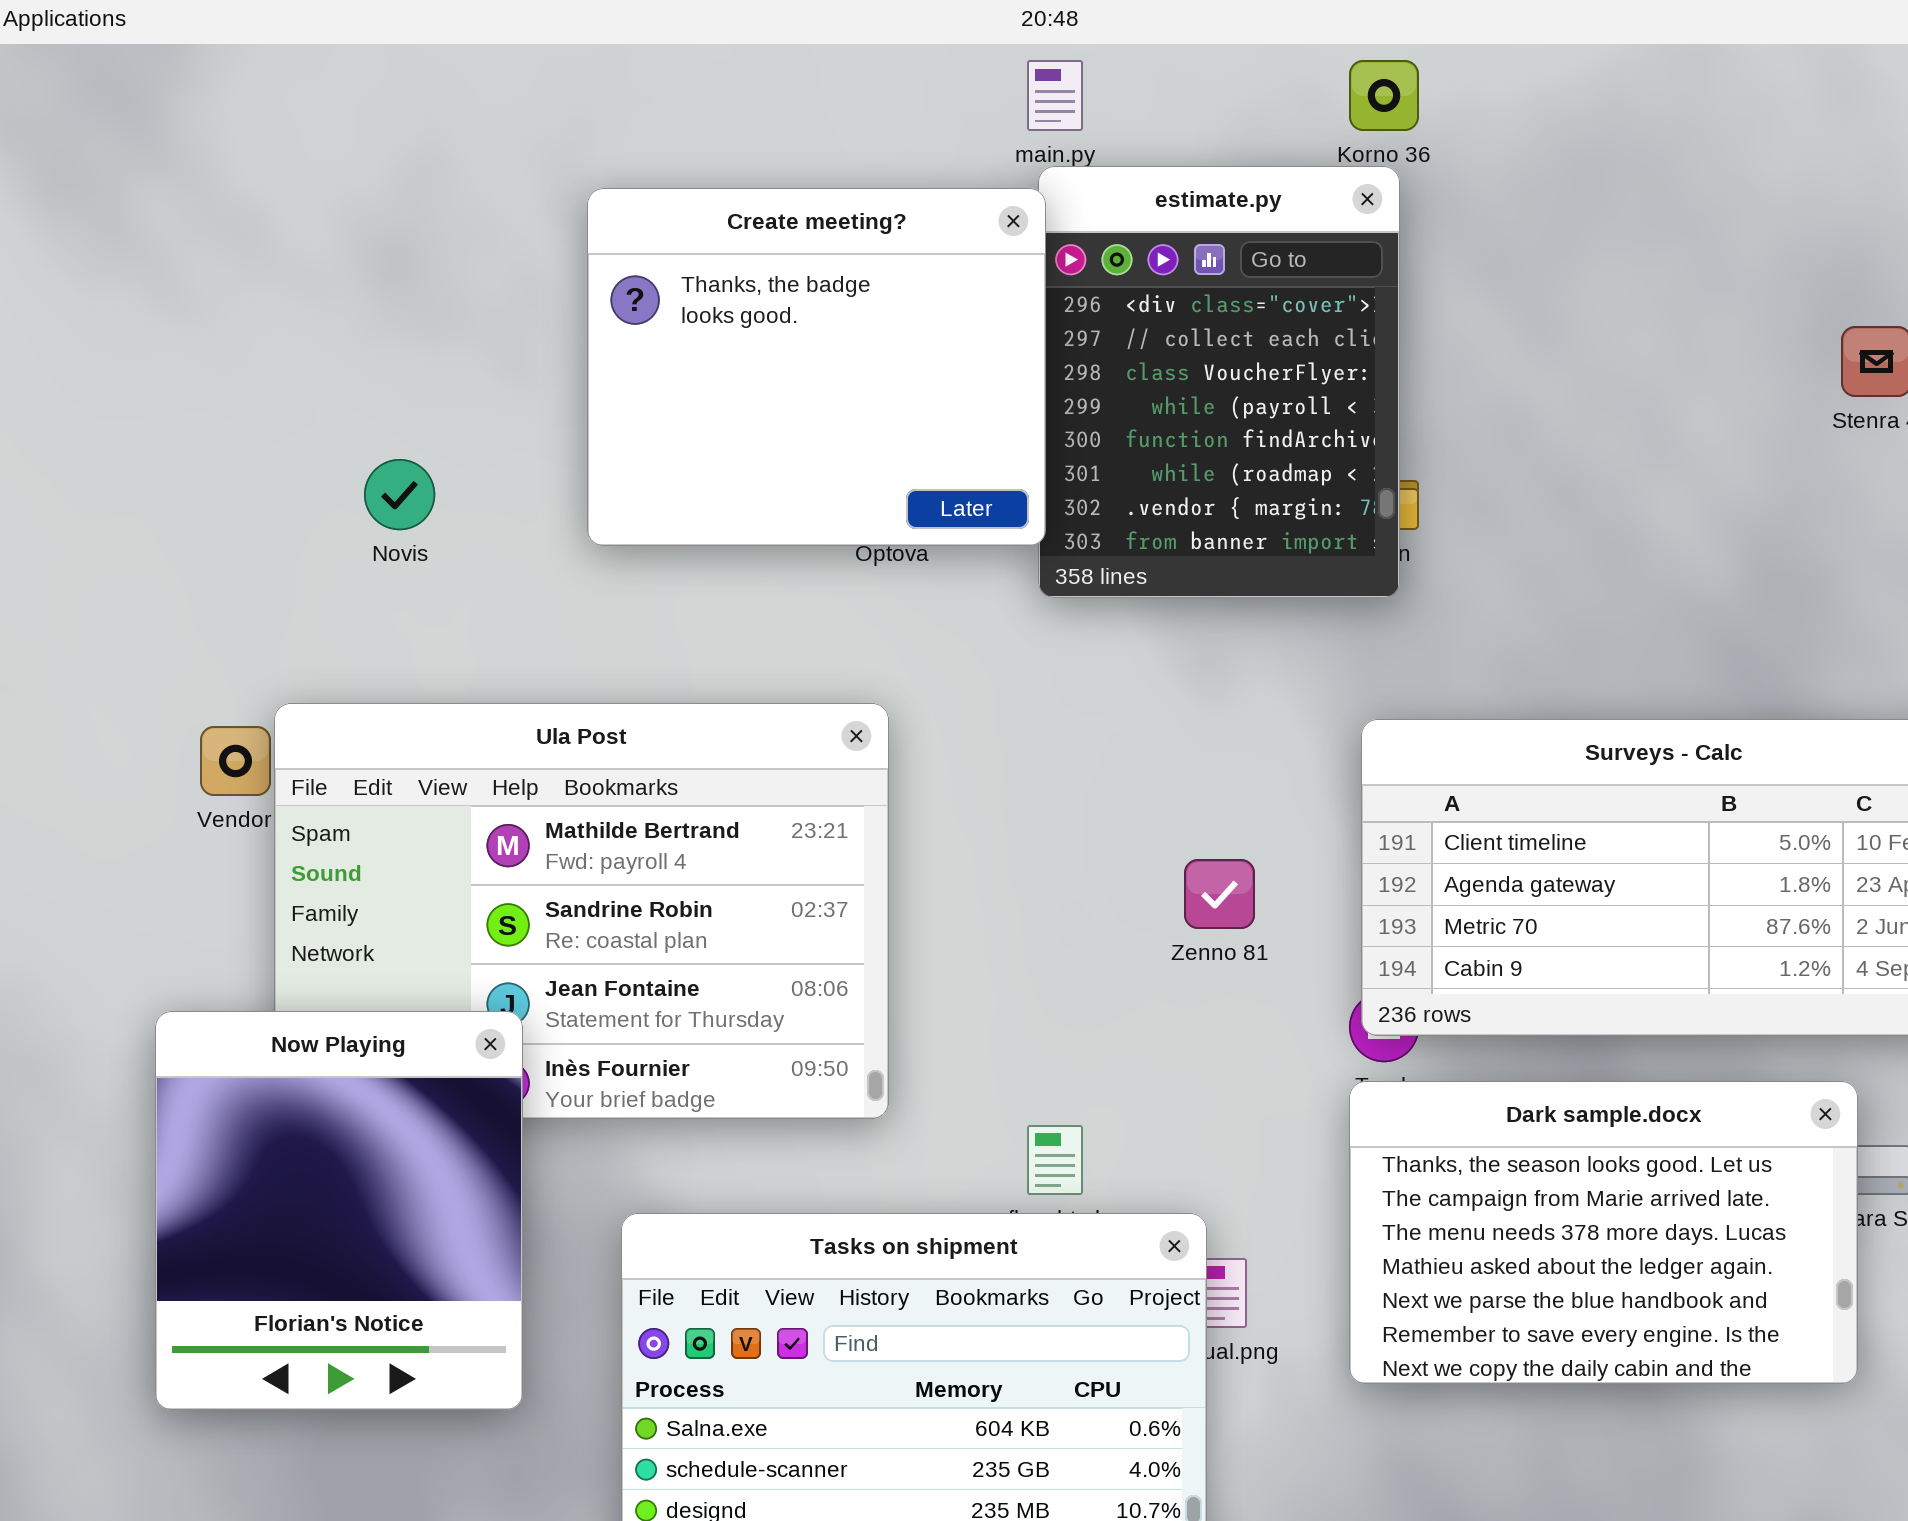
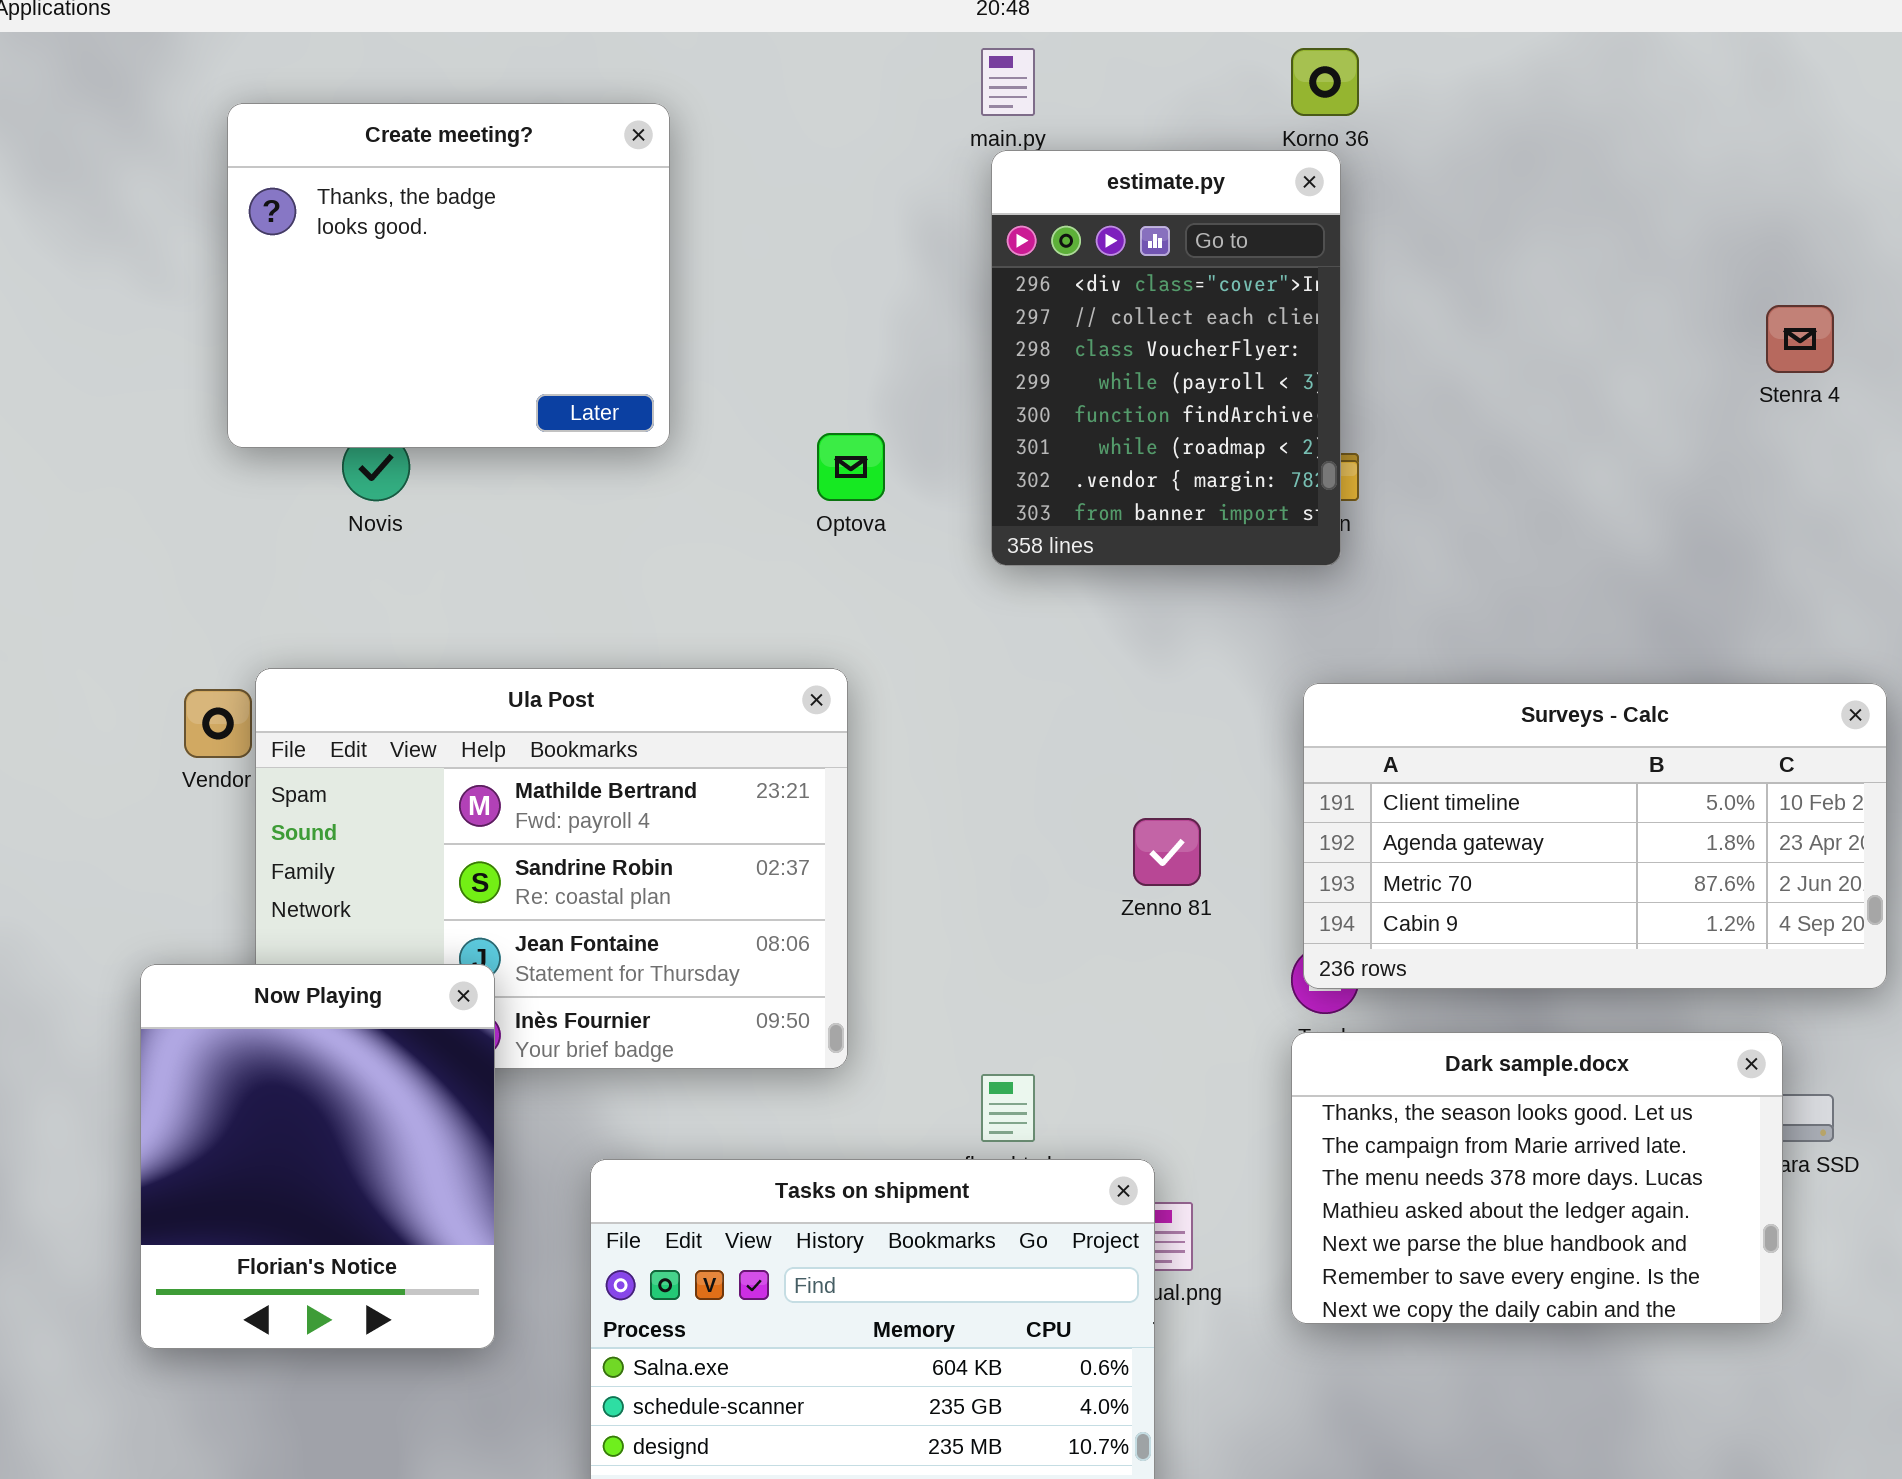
Create meeting?: [587,188,1046,546] -> [227,103,670,448], moved

